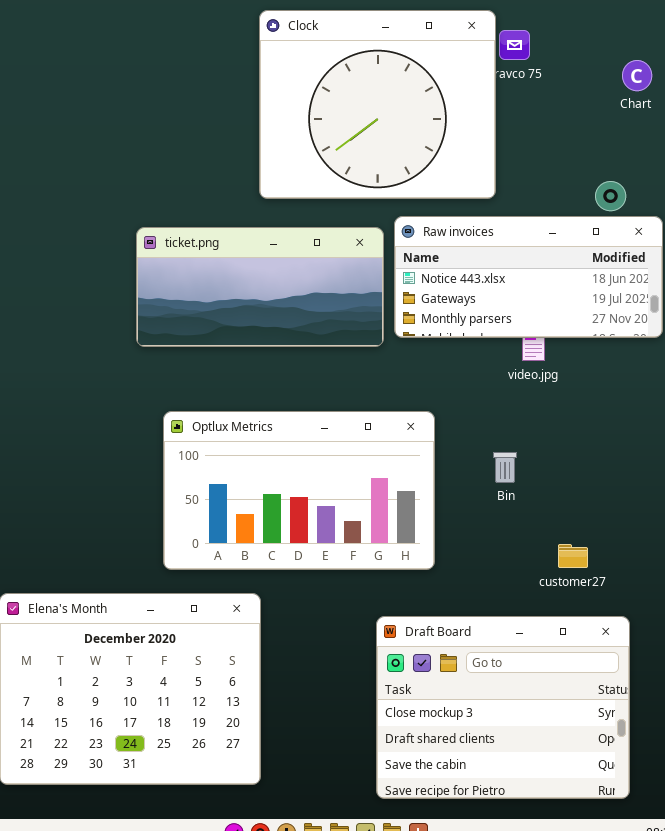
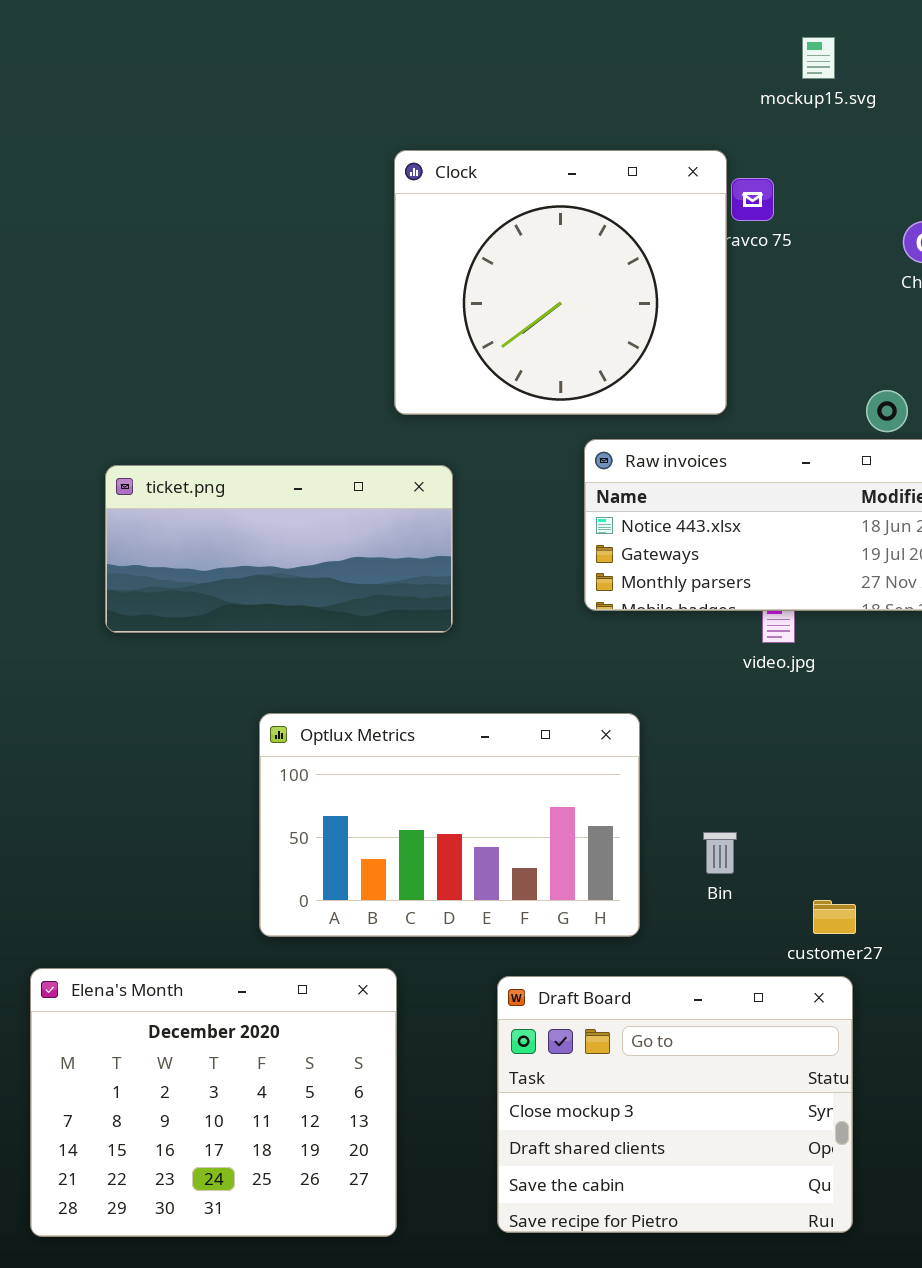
ticket.png: [136,227,384,347] -> [105,465,453,633], moved
Bin: [493,452,517,483] -> [703,832,737,874], moved
Draft Board: [376,616,630,799] -> [497,976,853,1233], moved

